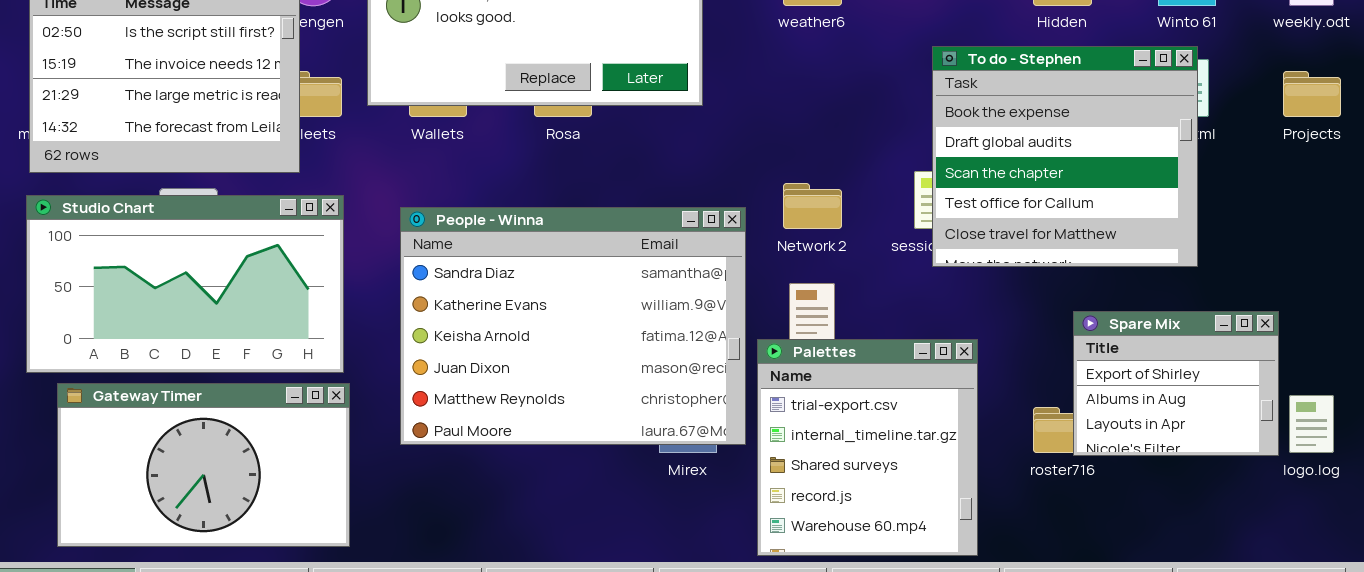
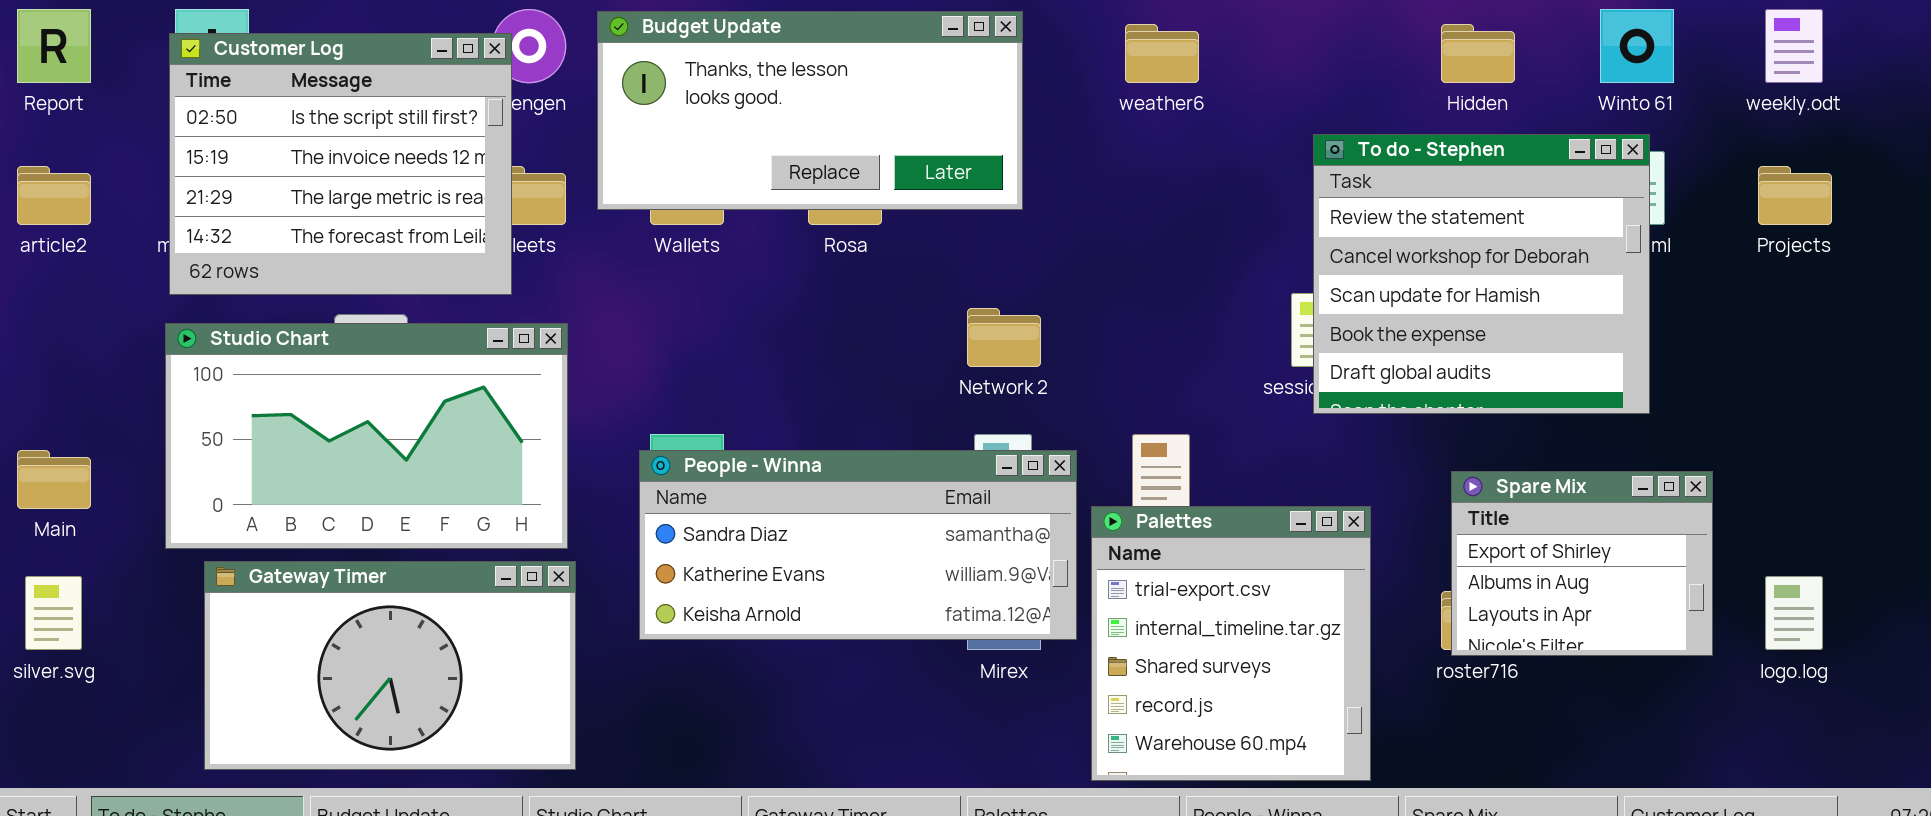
To do - Stephen: [932,46,1198,267] -> [1313,134,1650,414], scrolled up 3 rows
Network 2: [783,183,842,229] -> [967,308,1041,367], moved
People - Winna: [400,207,746,445] -> [639,450,1077,640], resized
Spare Mix: [1073,311,1279,456] -> [1451,471,1713,656], moved

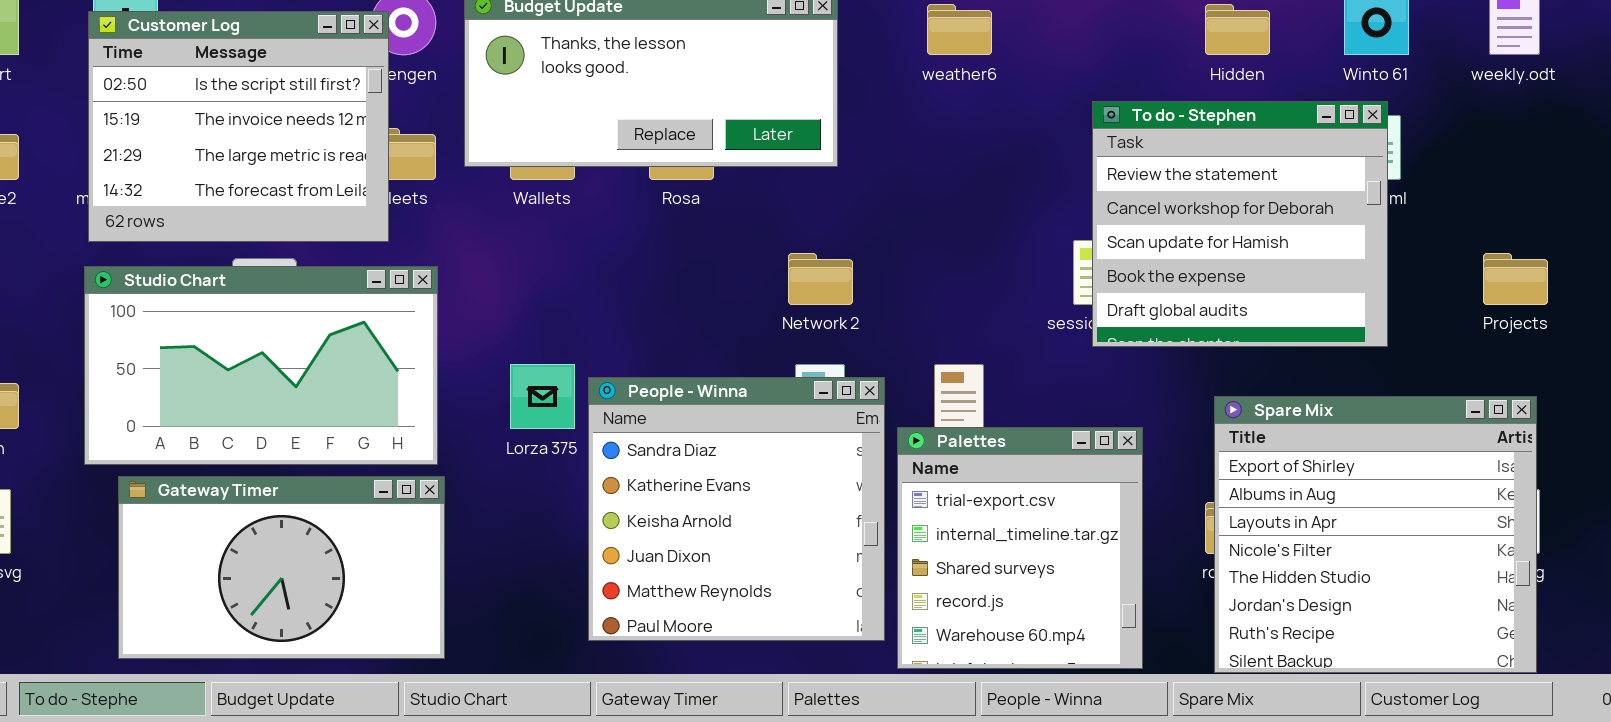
Projects: [1758,166,1832,225] -> [1483,253,1548,305], moved
People - Winna: [639,450,1077,640] -> [588,377,885,641], resized
Spare Mix: [1451,471,1713,656] -> [1214,396,1537,673], resized

